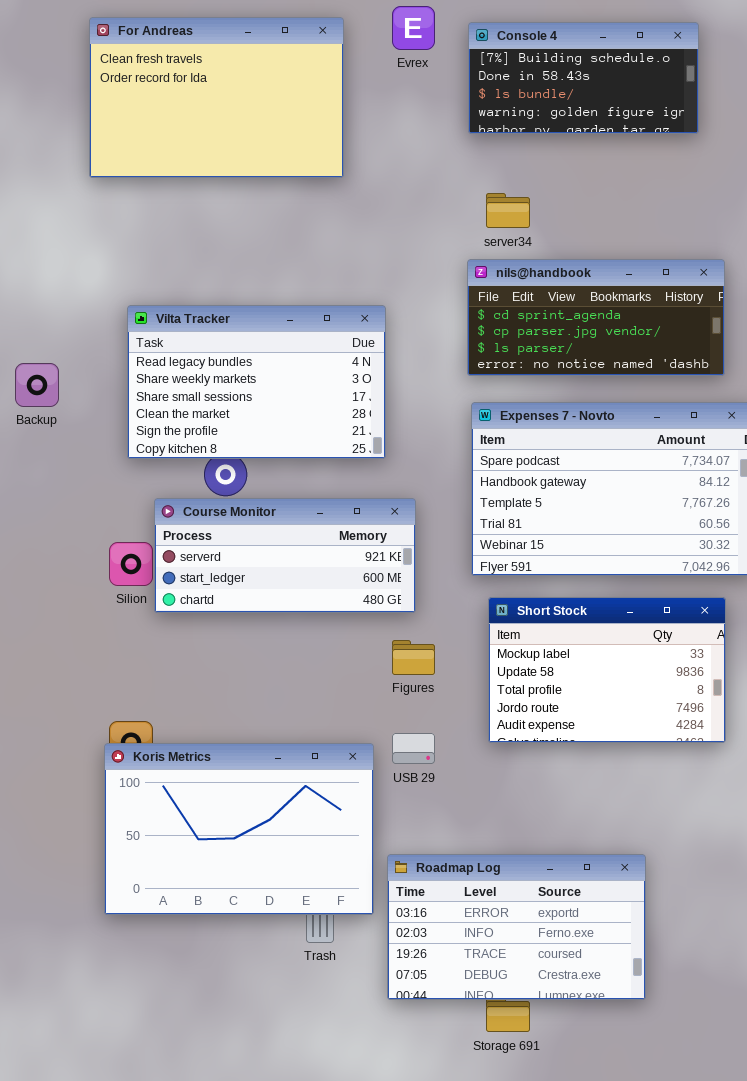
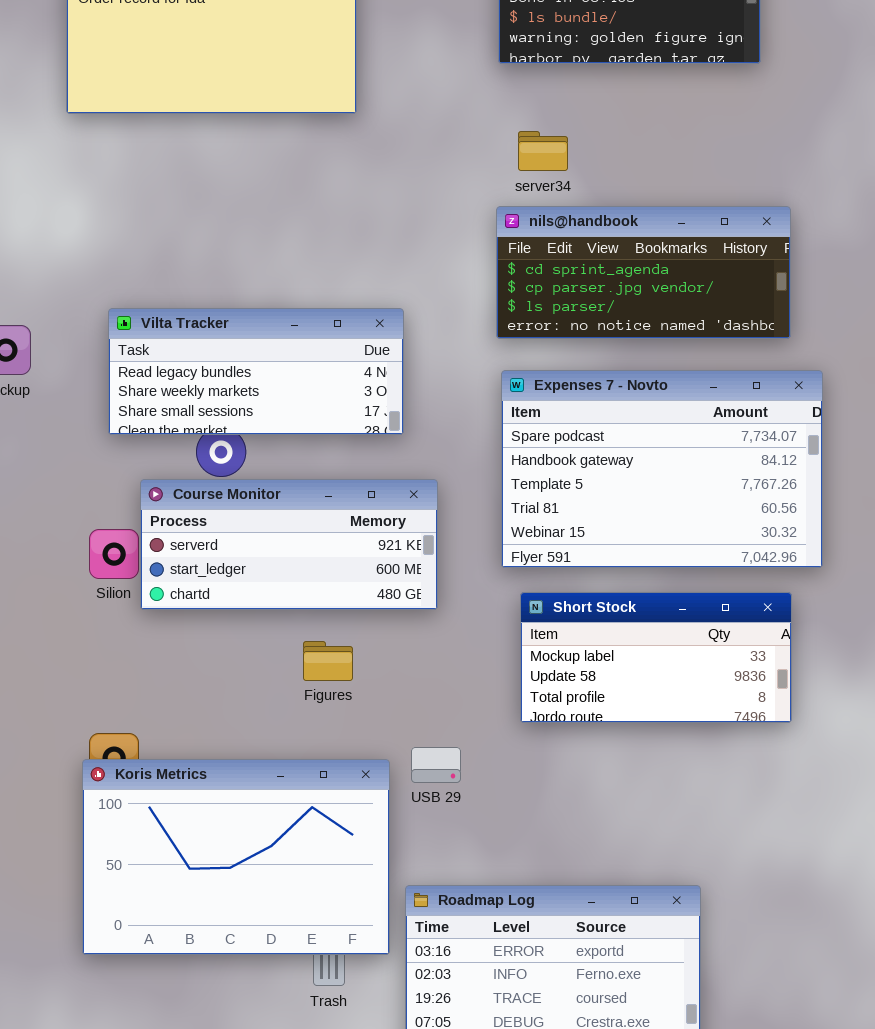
Vilta Tracker: [127,305,386,459] -> [108,308,404,435], resized
Short Stock: [488,597,726,743] -> [520,592,792,723], resized
Figures: [392,640,435,675] -> [303,641,353,681], moved

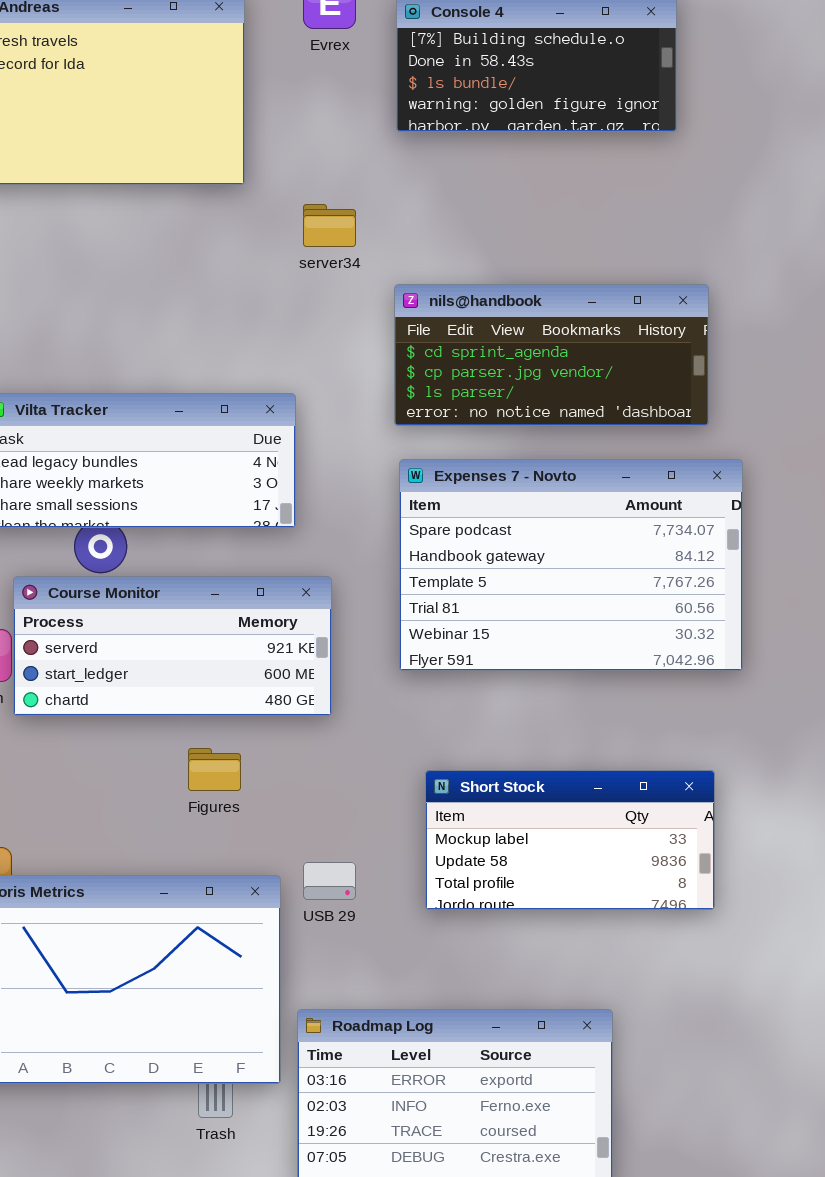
server34: [518,131,568,171] -> [303,204,356,247], moved
Short Stock: [520,592,792,723] -> [425,770,715,910], moved

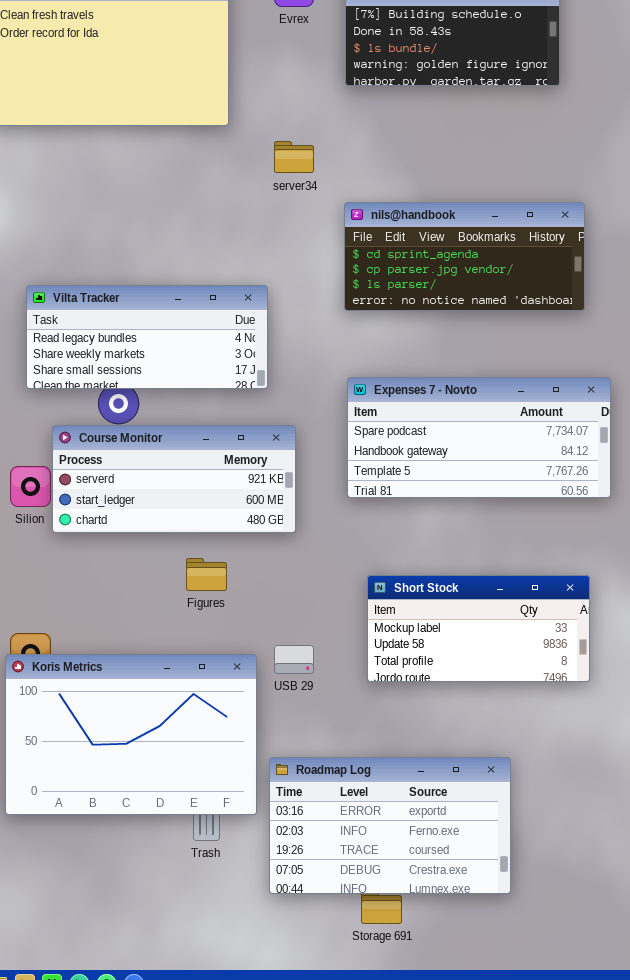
Expenses 7 - Novto: [399,459,743,671] -> [347,377,611,498], resized

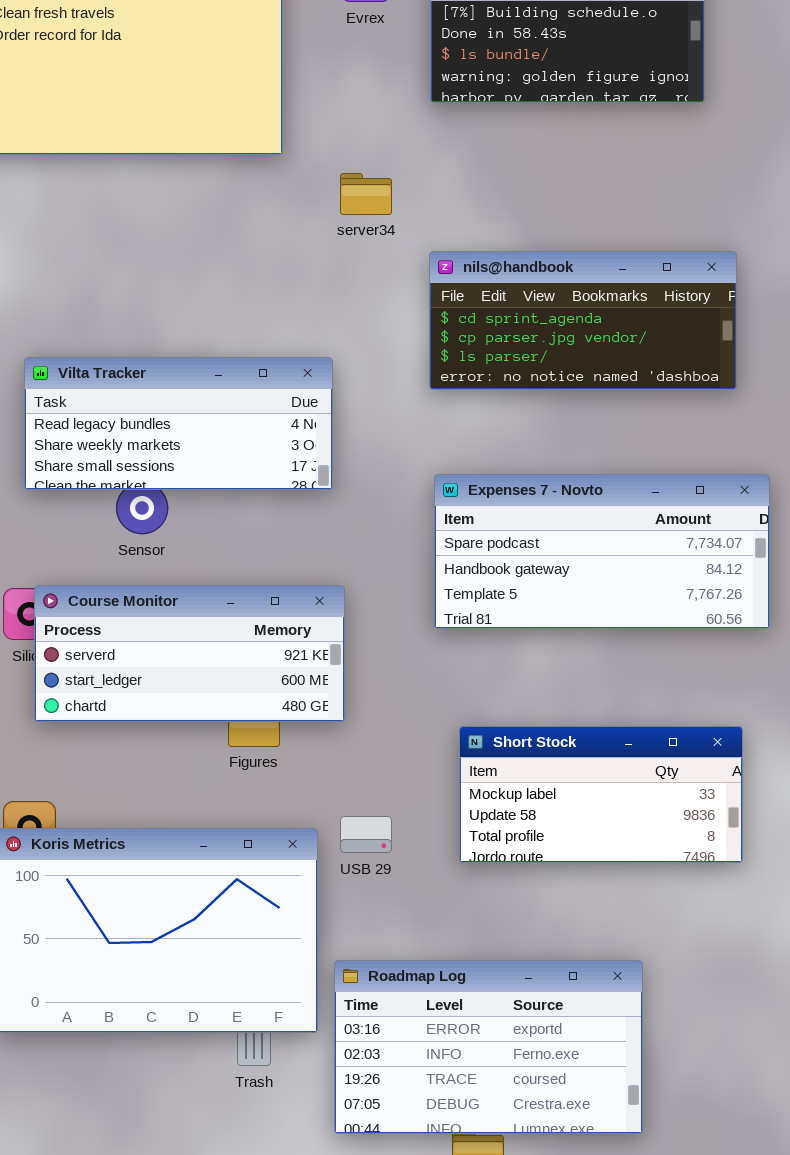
Course Monitor: [52,425,296,533] -> [34,585,345,722], moved

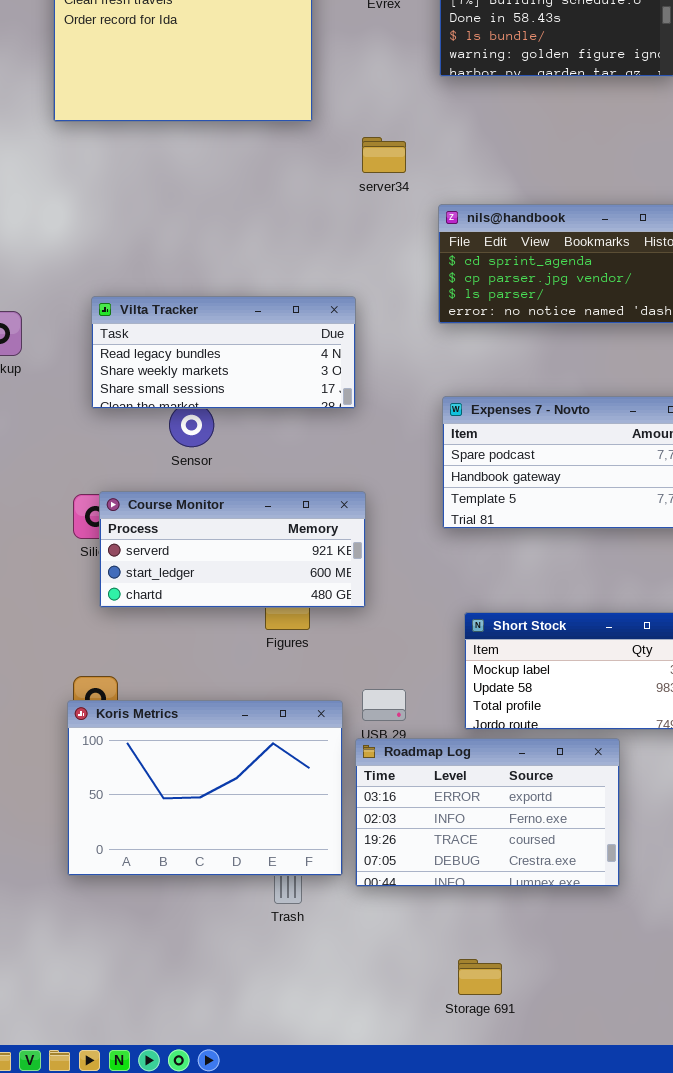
Roadmap Log: [334,960,643,1134] -> [355,738,620,887], moved

